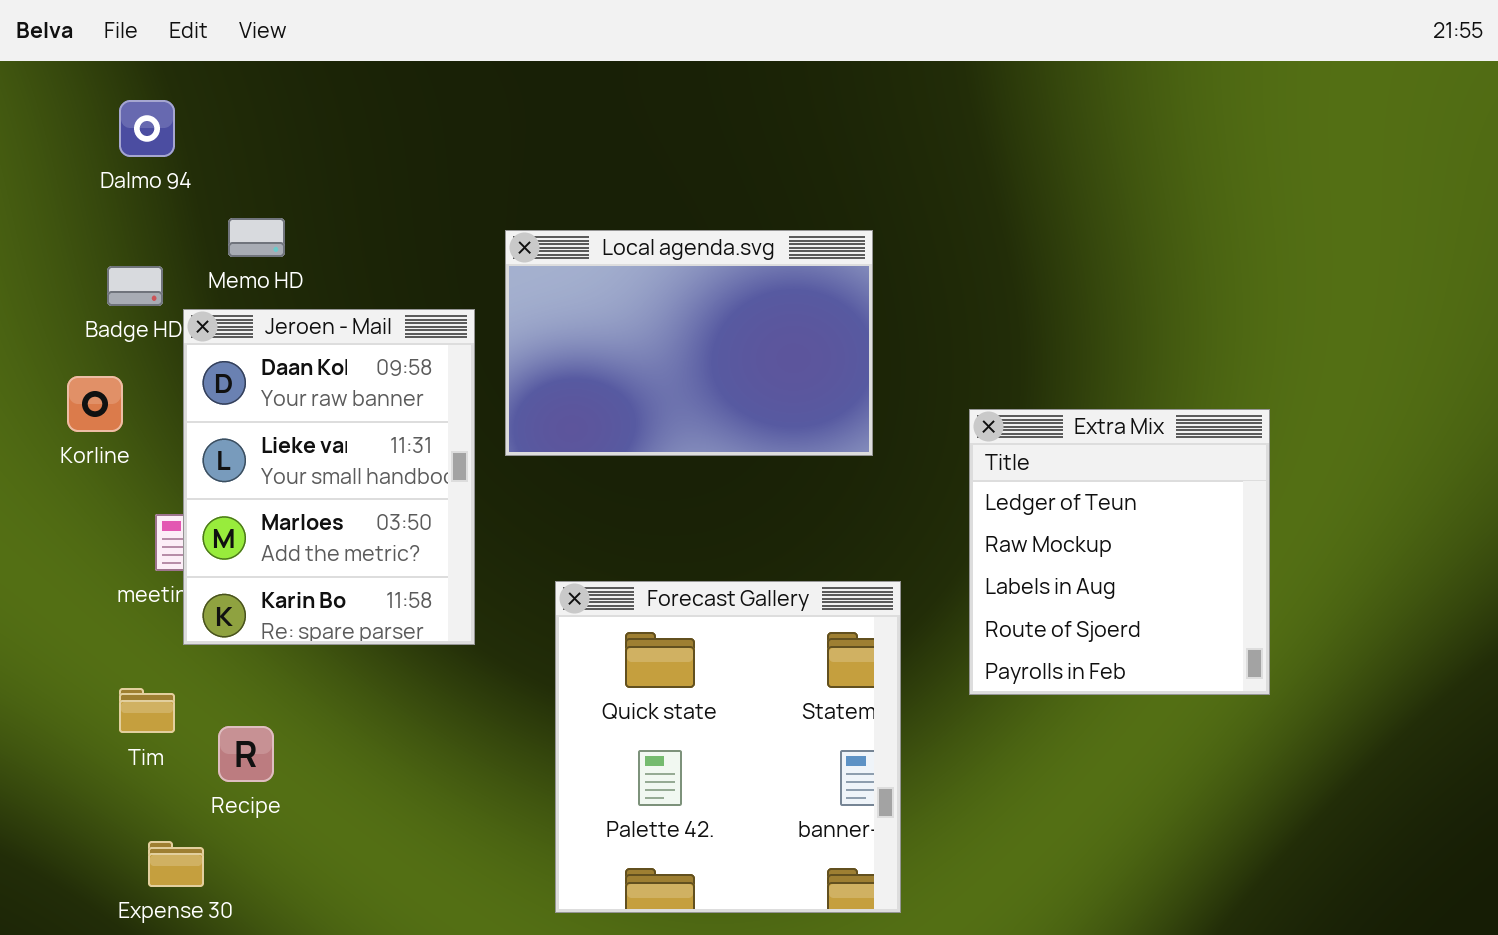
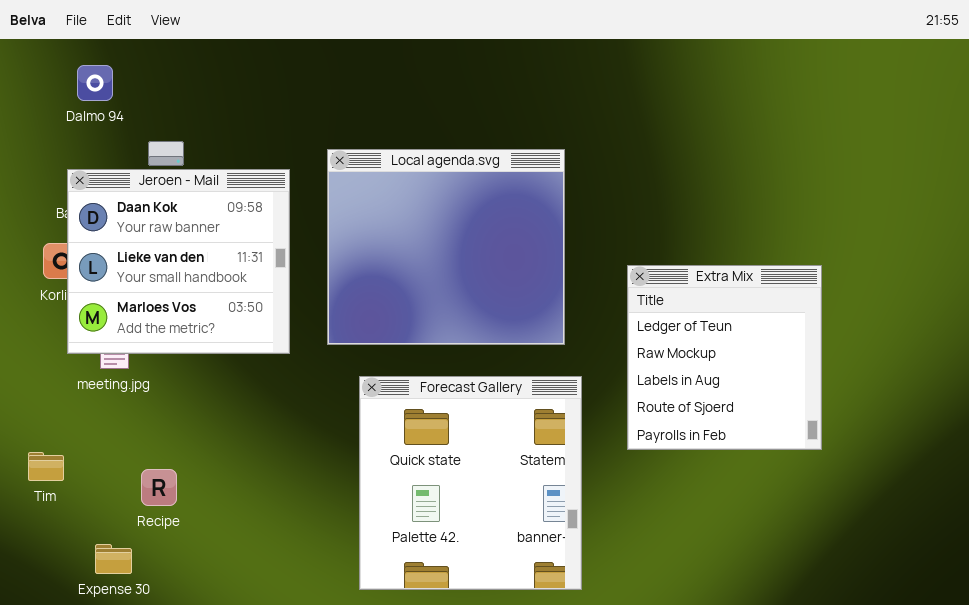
Local agenda.svg: [505,230,873,456] -> [327,149,565,345], resized
Jeroen - Mail: [183,309,475,645] -> [67,169,290,354], moved, resized
Tim: [119,688,175,733] -> [28,452,64,481], moved

